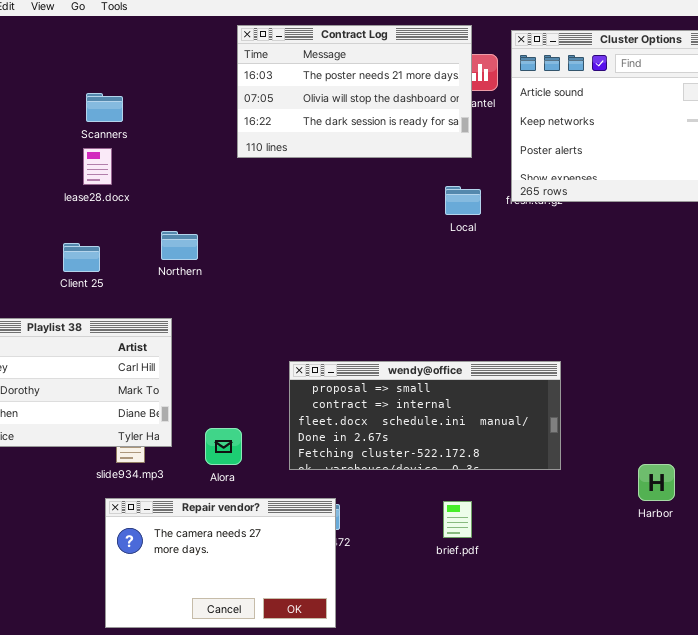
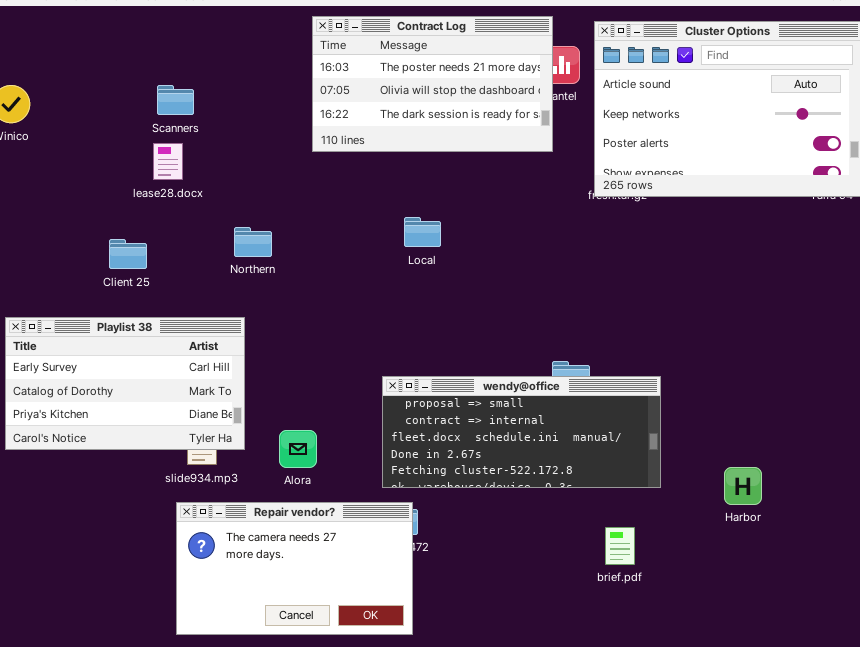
Local: [445,186,481,215] -> [404,217,441,247], moved
Client 25: [63,243,100,272] -> [109,239,147,269], moved
wendy@office: [289,361,561,470] -> [382,376,661,488], moved
brief.pdf: [443,501,472,538] -> [605,527,635,565], moved

